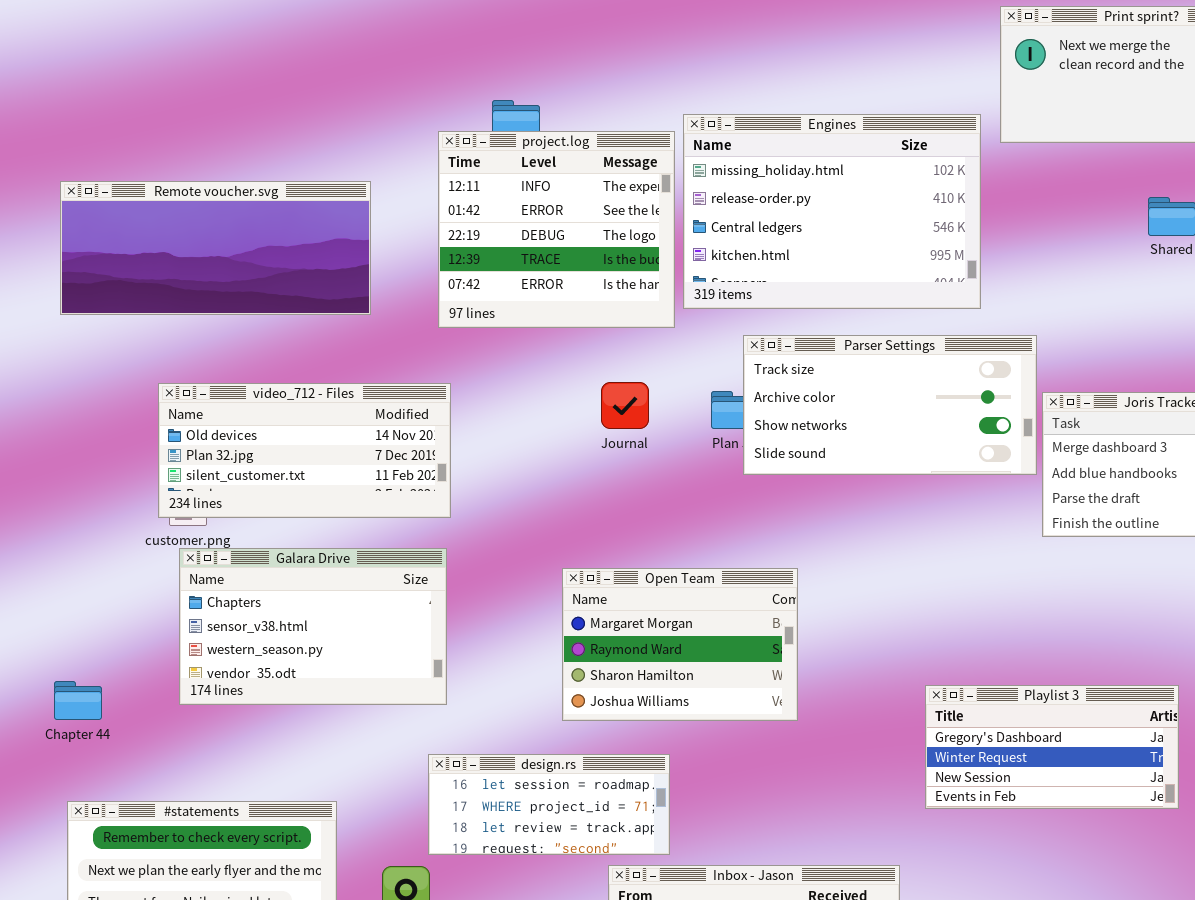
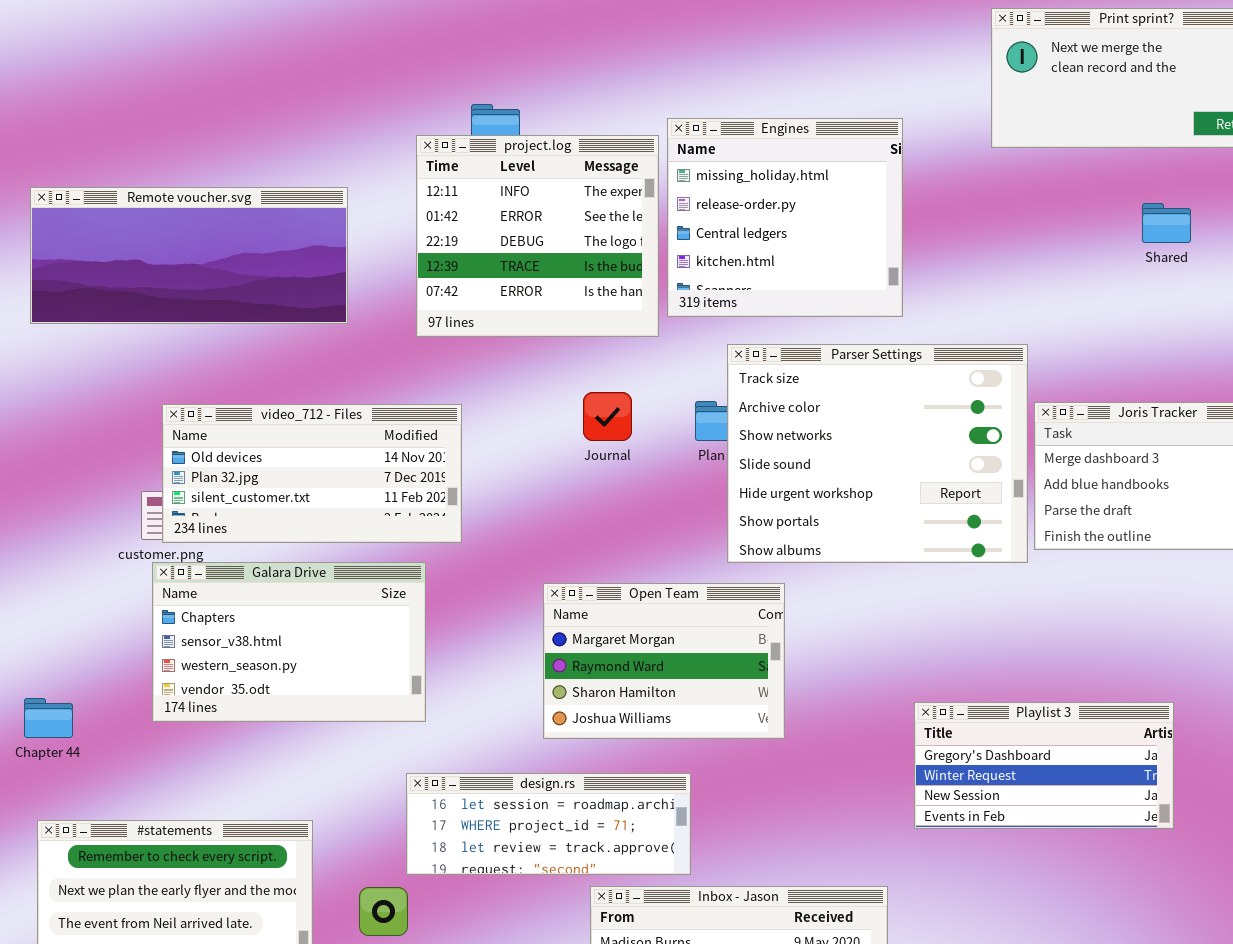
Engines: [683,114,981,309] -> [667,118,903,317], resized
Parser Settings: [743,335,1037,475] -> [727,344,1028,563], resized
video_712 - Files: [158,383,451,518] -> [162,404,462,543], moved
design.rs: [428,754,670,855] -> [406,773,691,875], resized

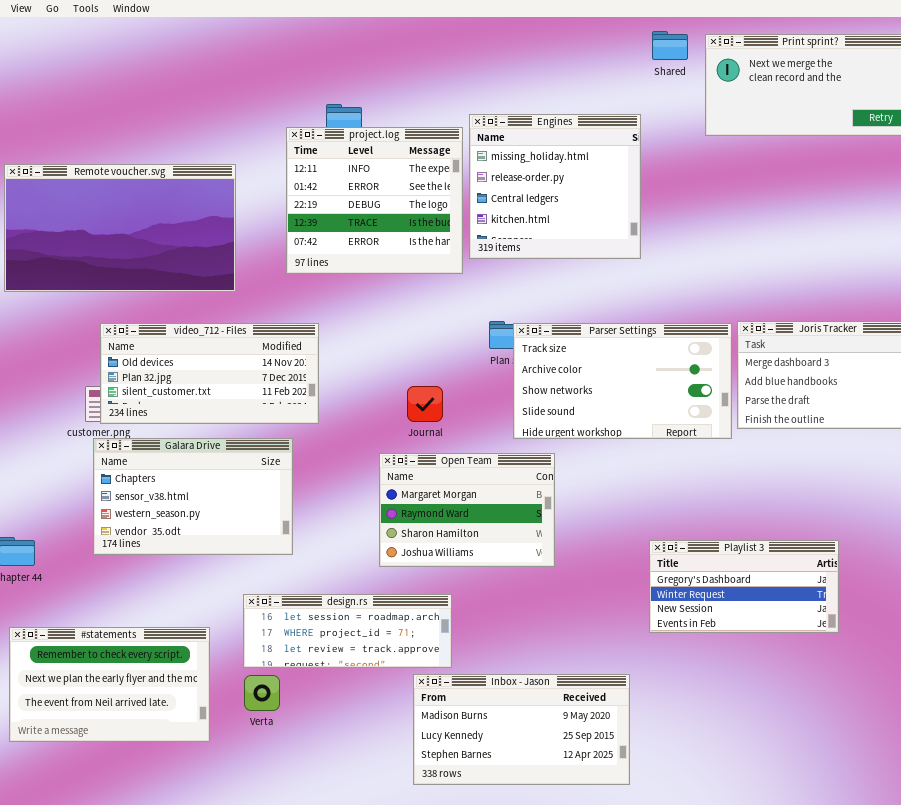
Remote voucher.svg: [30,187,348,324] -> [4,164,236,292], resized
Shared: [1142,203,1191,243] -> [652,31,688,60], moved
Parser Settings: [727,344,1028,563] -> [513,323,732,439], resized
Journal: [583,392,632,441] -> [407,386,443,422], moved
design.rs: [406,773,691,875] -> [243,594,452,668], moved

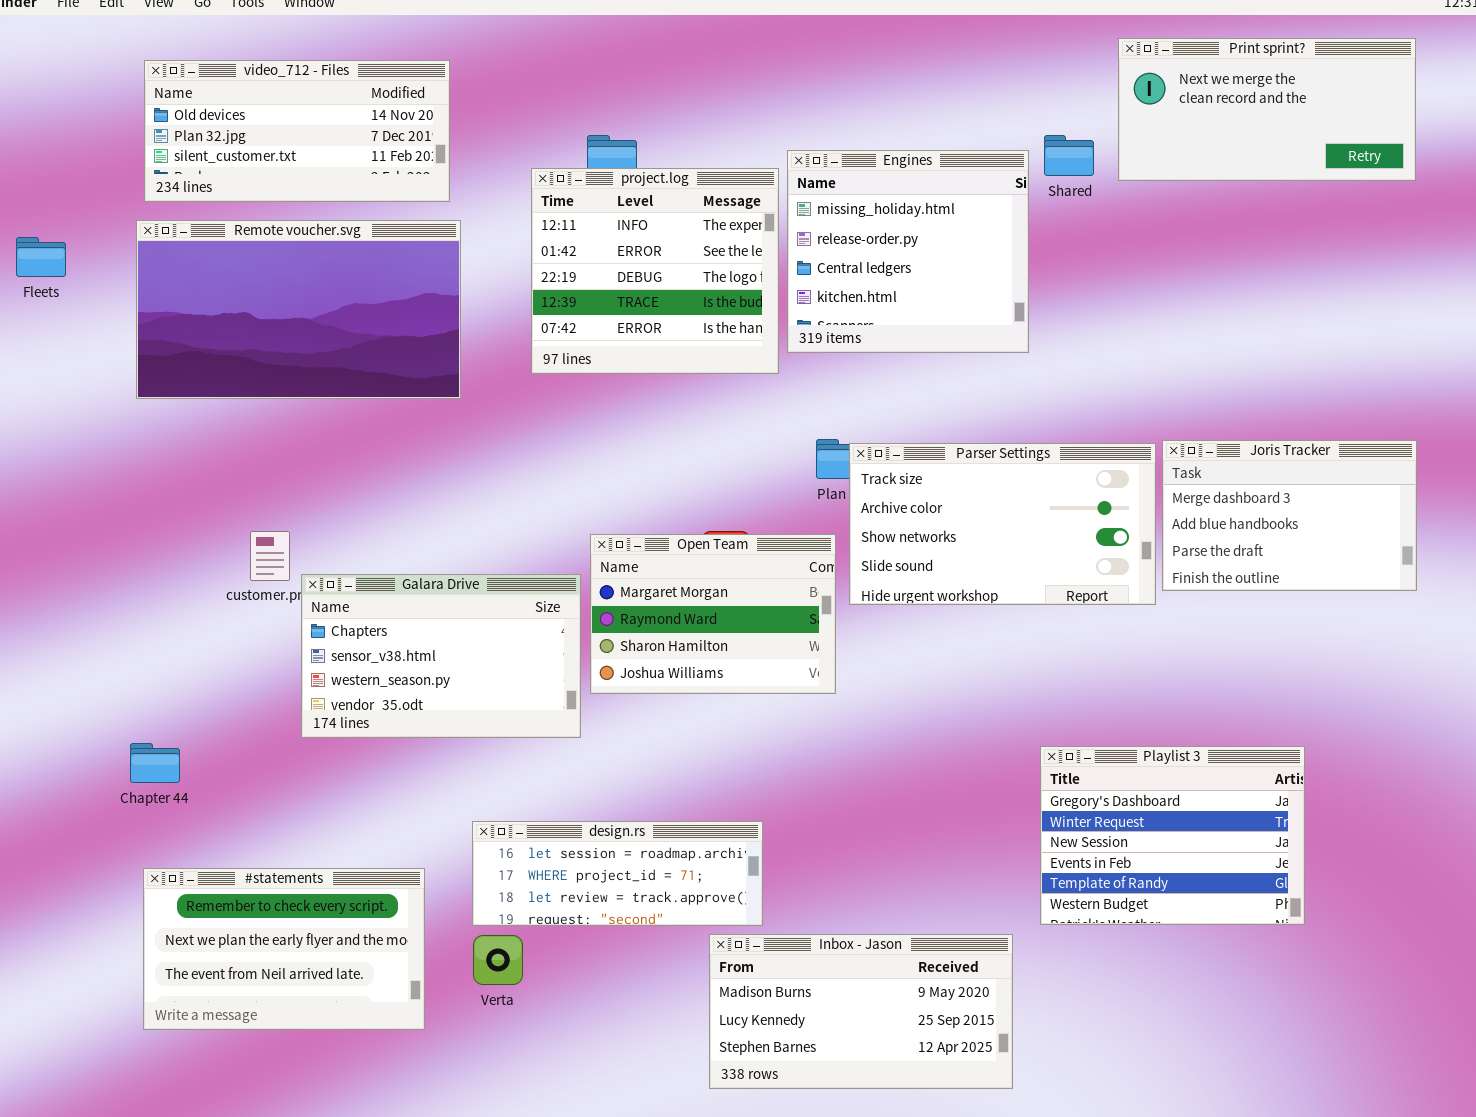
Shared: [652,31,688,60] -> [1044,135,1094,176], moved
video_712 - Files: [100,323,319,424] -> [144,60,450,202], moved
Galara Drive: [93,438,293,555] -> [301,574,581,738], moved
Open Team: [379,453,555,567] -> [590,534,836,694], moved
Playlist 3: [649,540,839,633] -> [1040,746,1305,925], resized

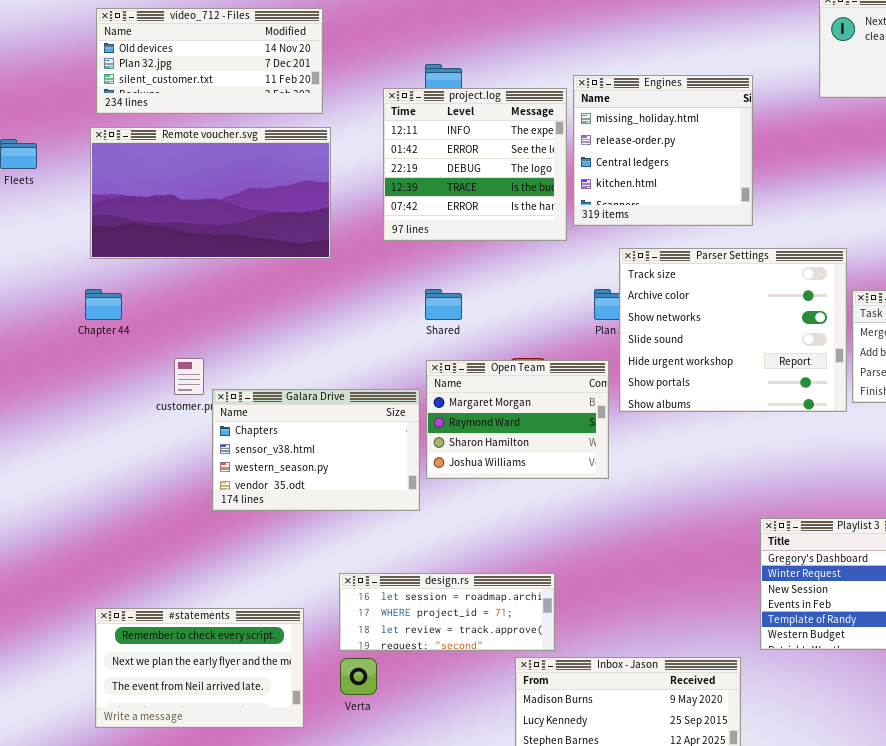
Shared: [1044,135,1094,176] -> [425,289,462,320], moved
Parser Settings: [849,443,1156,605] -> [619,248,847,412], resized
Chapter 44: [130,743,180,783] -> [85,289,122,320], moved

